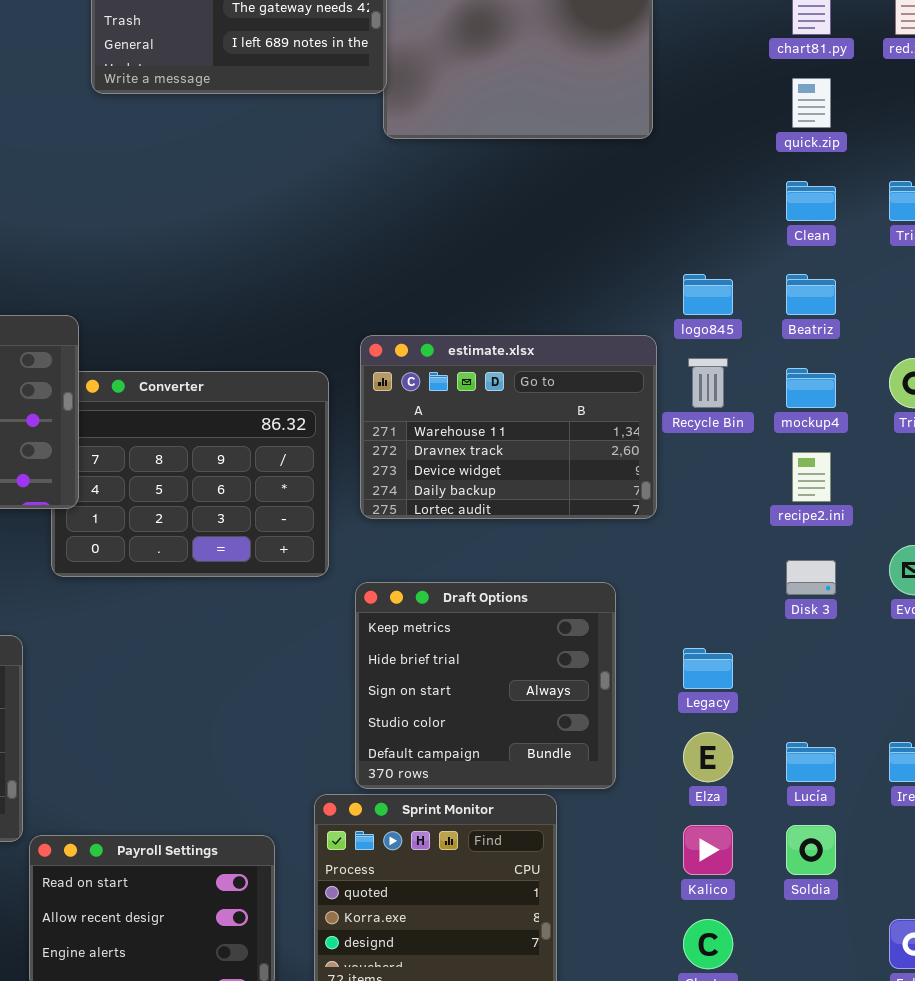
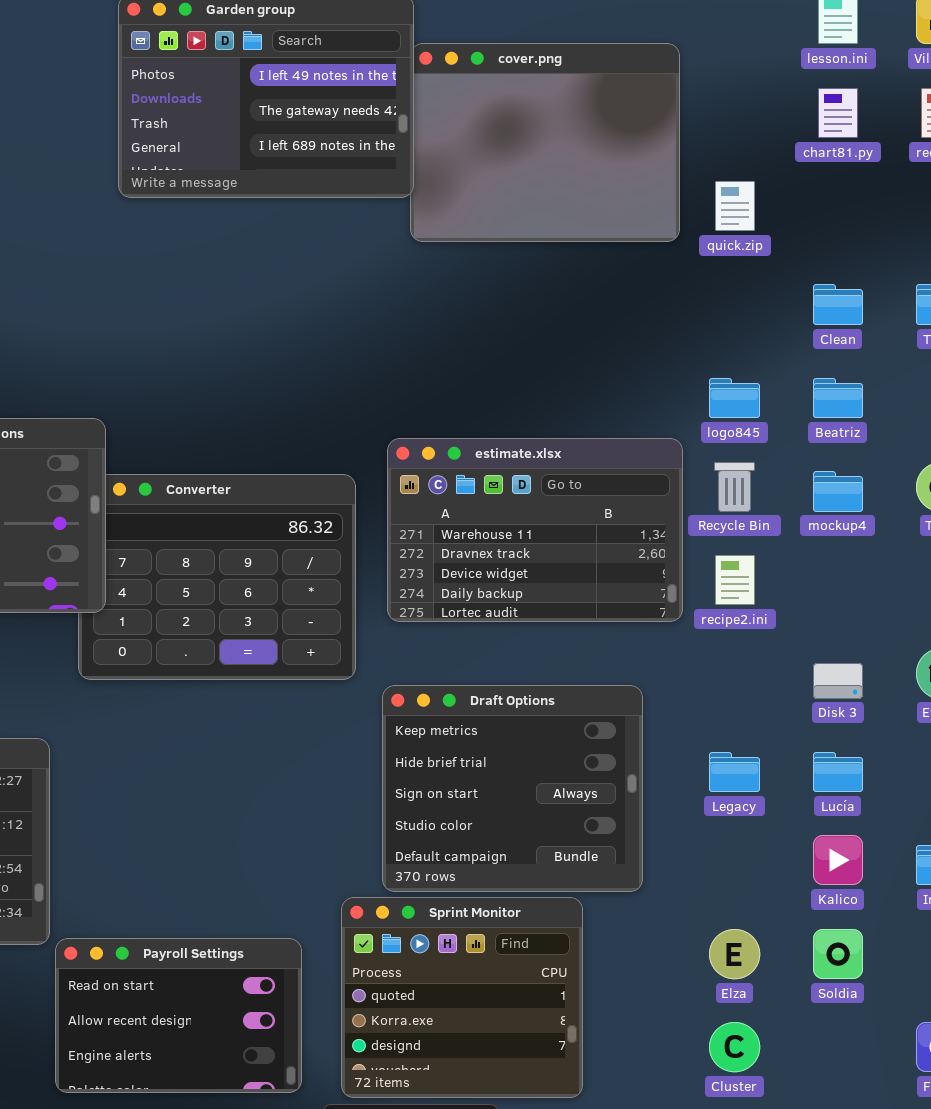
quick.zip: [792,78,831,128] -> [715,181,755,231], moved
recipe2.ini: [792,452,831,502] -> [715,555,755,605], moved
Elza: [683,732,733,782] -> [709,929,760,979], moved
Lucía: [786,742,836,782] -> [813,752,863,792], moved
Kalico: [683,825,733,875] -> [813,835,863,885], moved

